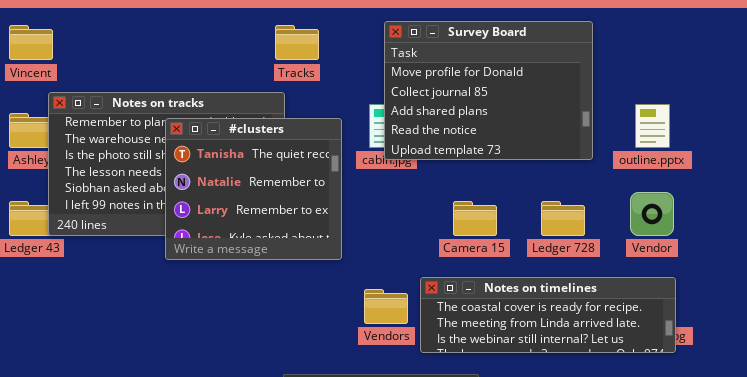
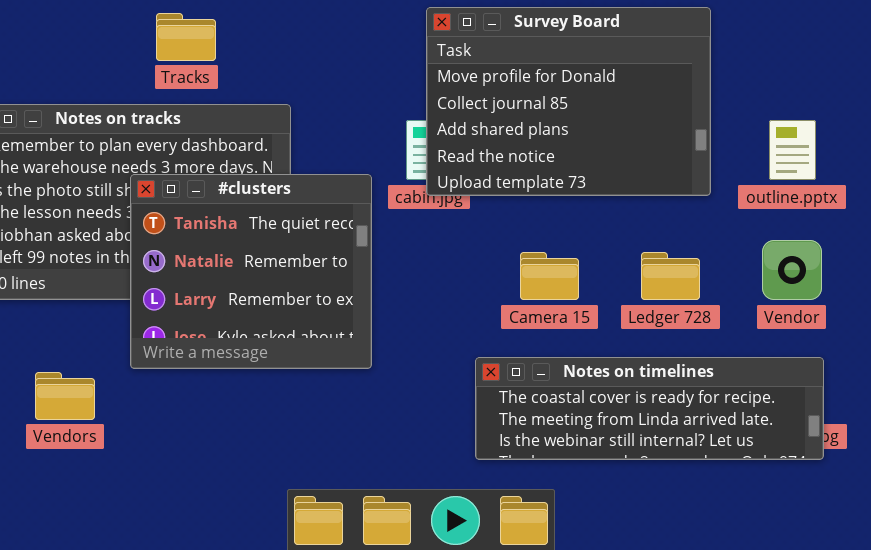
Tracks: [275,25,319,60] -> [156,13,216,61], moved
#clusters: [165,118,342,260] -> [130,174,372,369], moved
Vendors: [364,289,408,324] -> [35,372,95,420], moved

